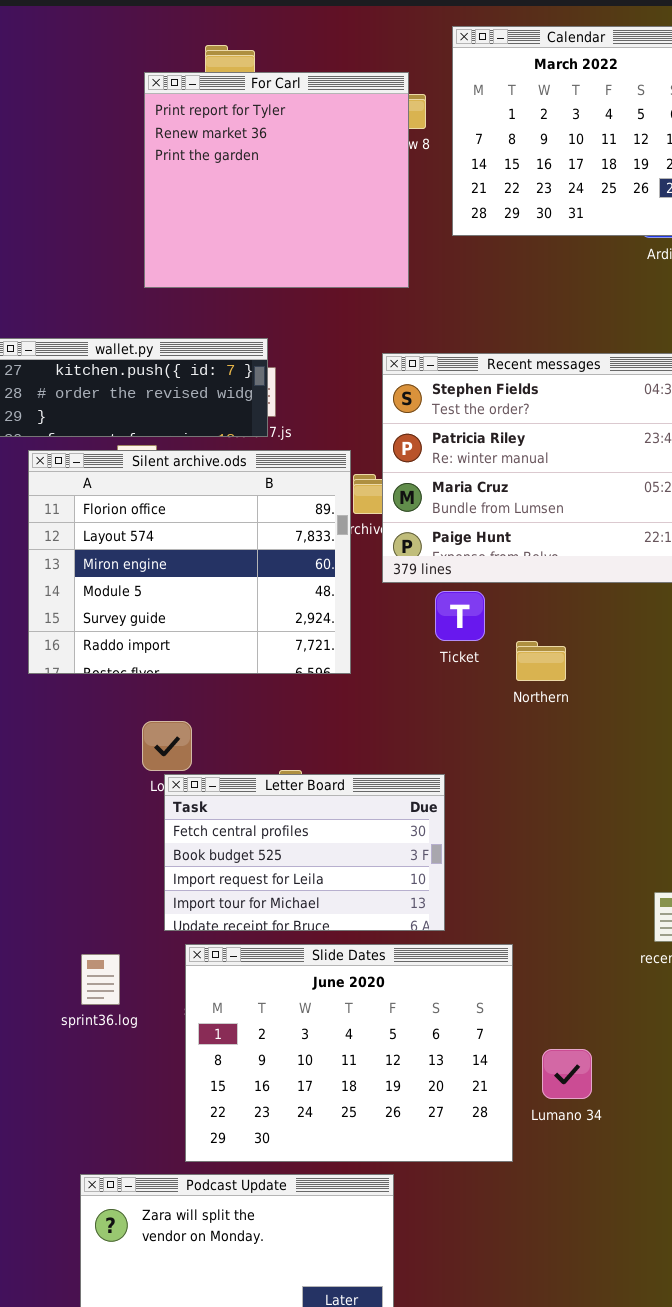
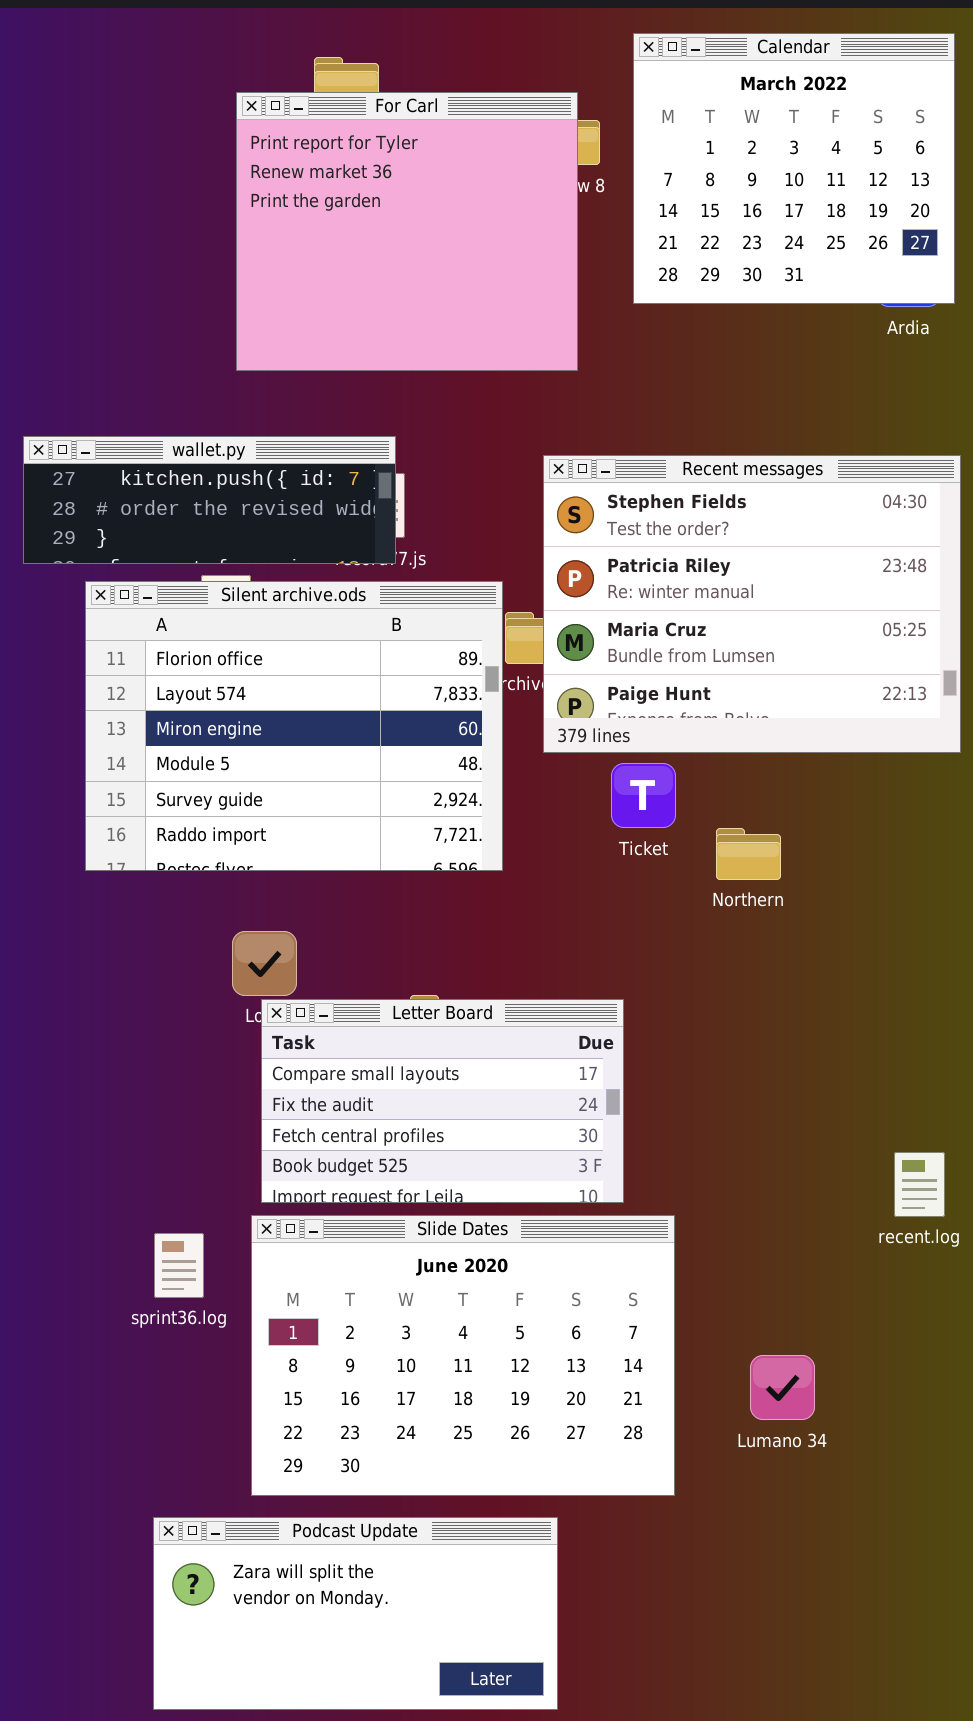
Letter Board: [164,774,445,931] -> [261,999,624,1203], scrolled up 2 rows
Slide Dates: [185,944,513,1162] -> [251,1215,675,1496], moved

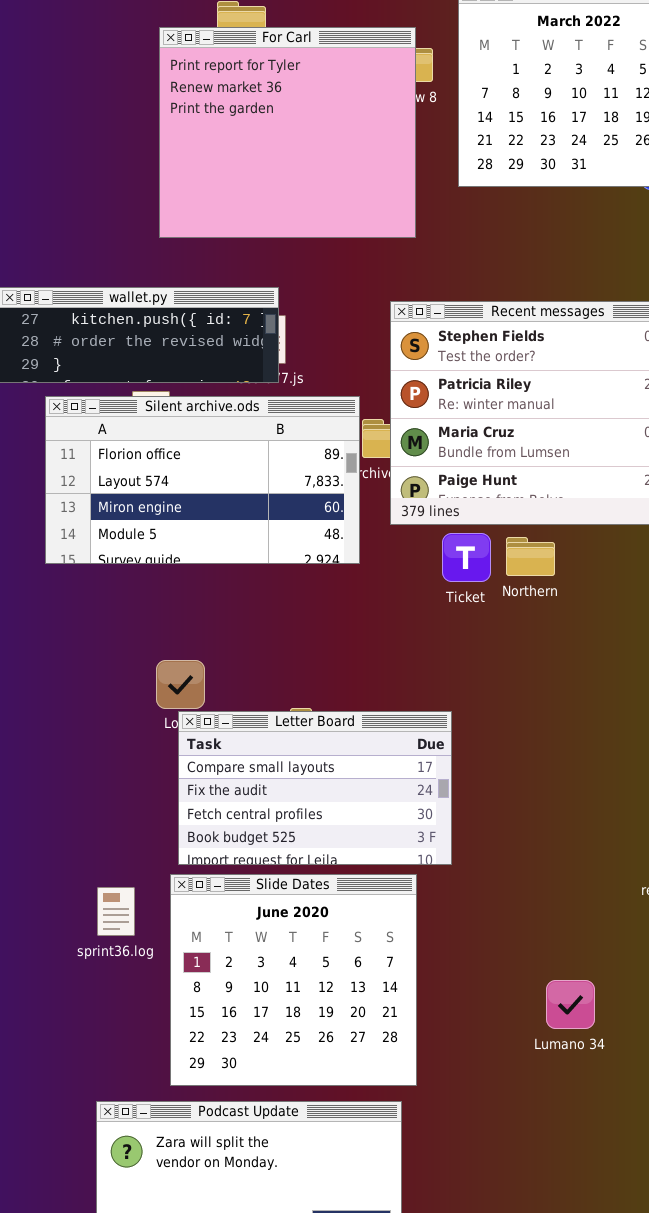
Silent archive.ods: [85,581,503,871] -> [45,396,360,564], resized
Northern: [716,828,781,880] -> [506,537,555,576], moved
Slide Dates: [251,1215,675,1496] -> [170,874,417,1086], resized

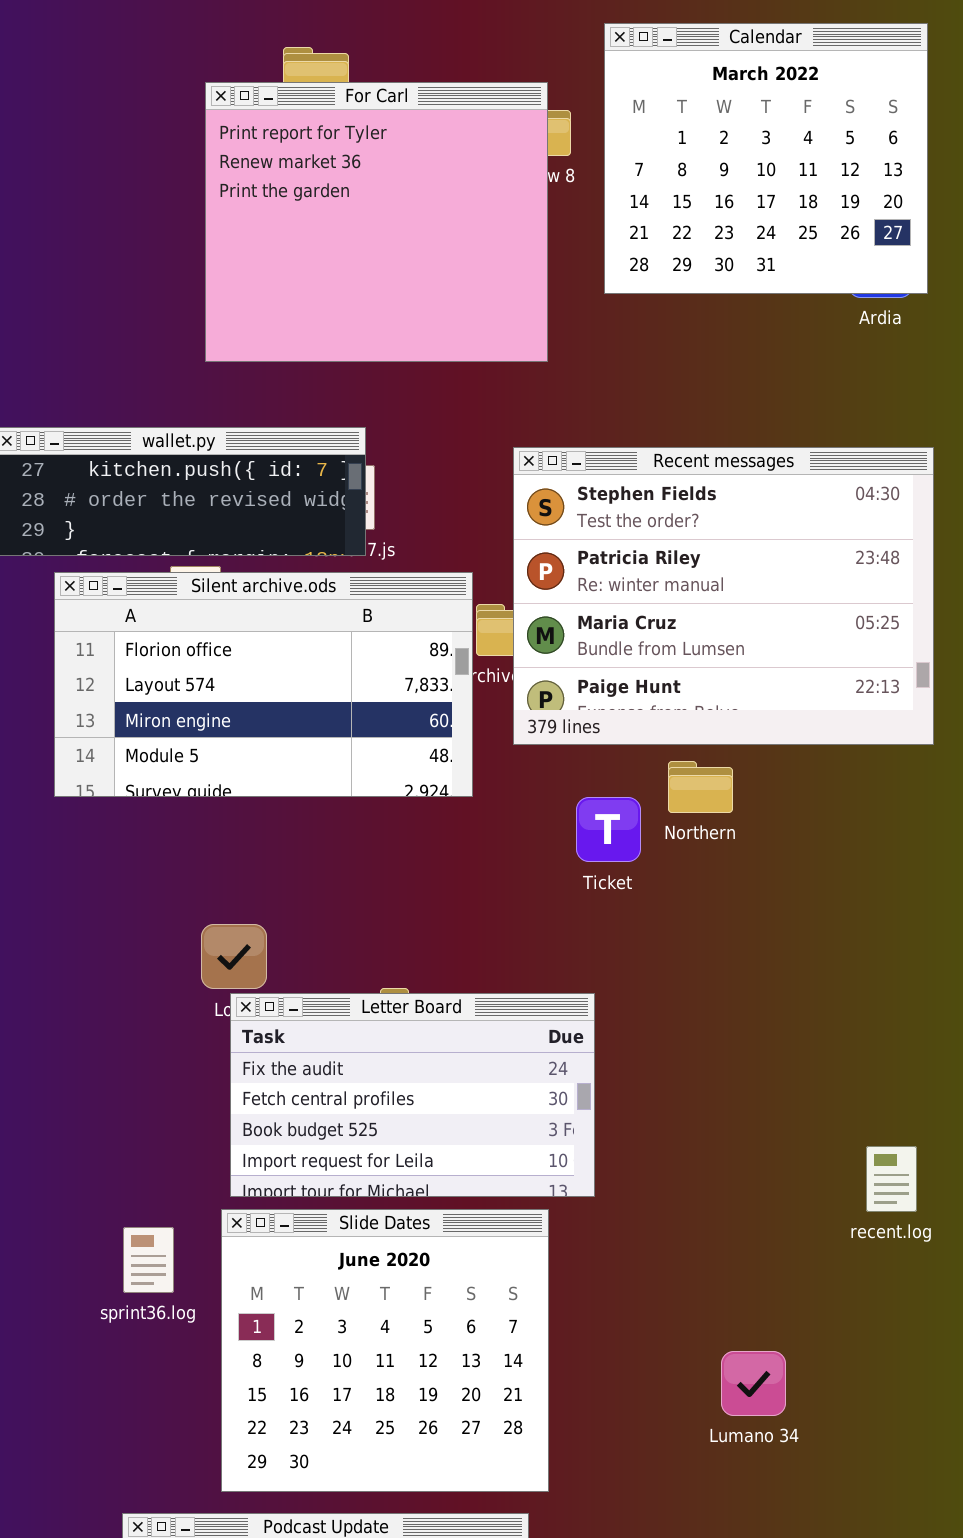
Ticket: [442,533,491,582] -> [576,797,641,862], moved
Letter Board: [178,711,452,865] -> [230,993,595,1197], scrolled down 1 row

